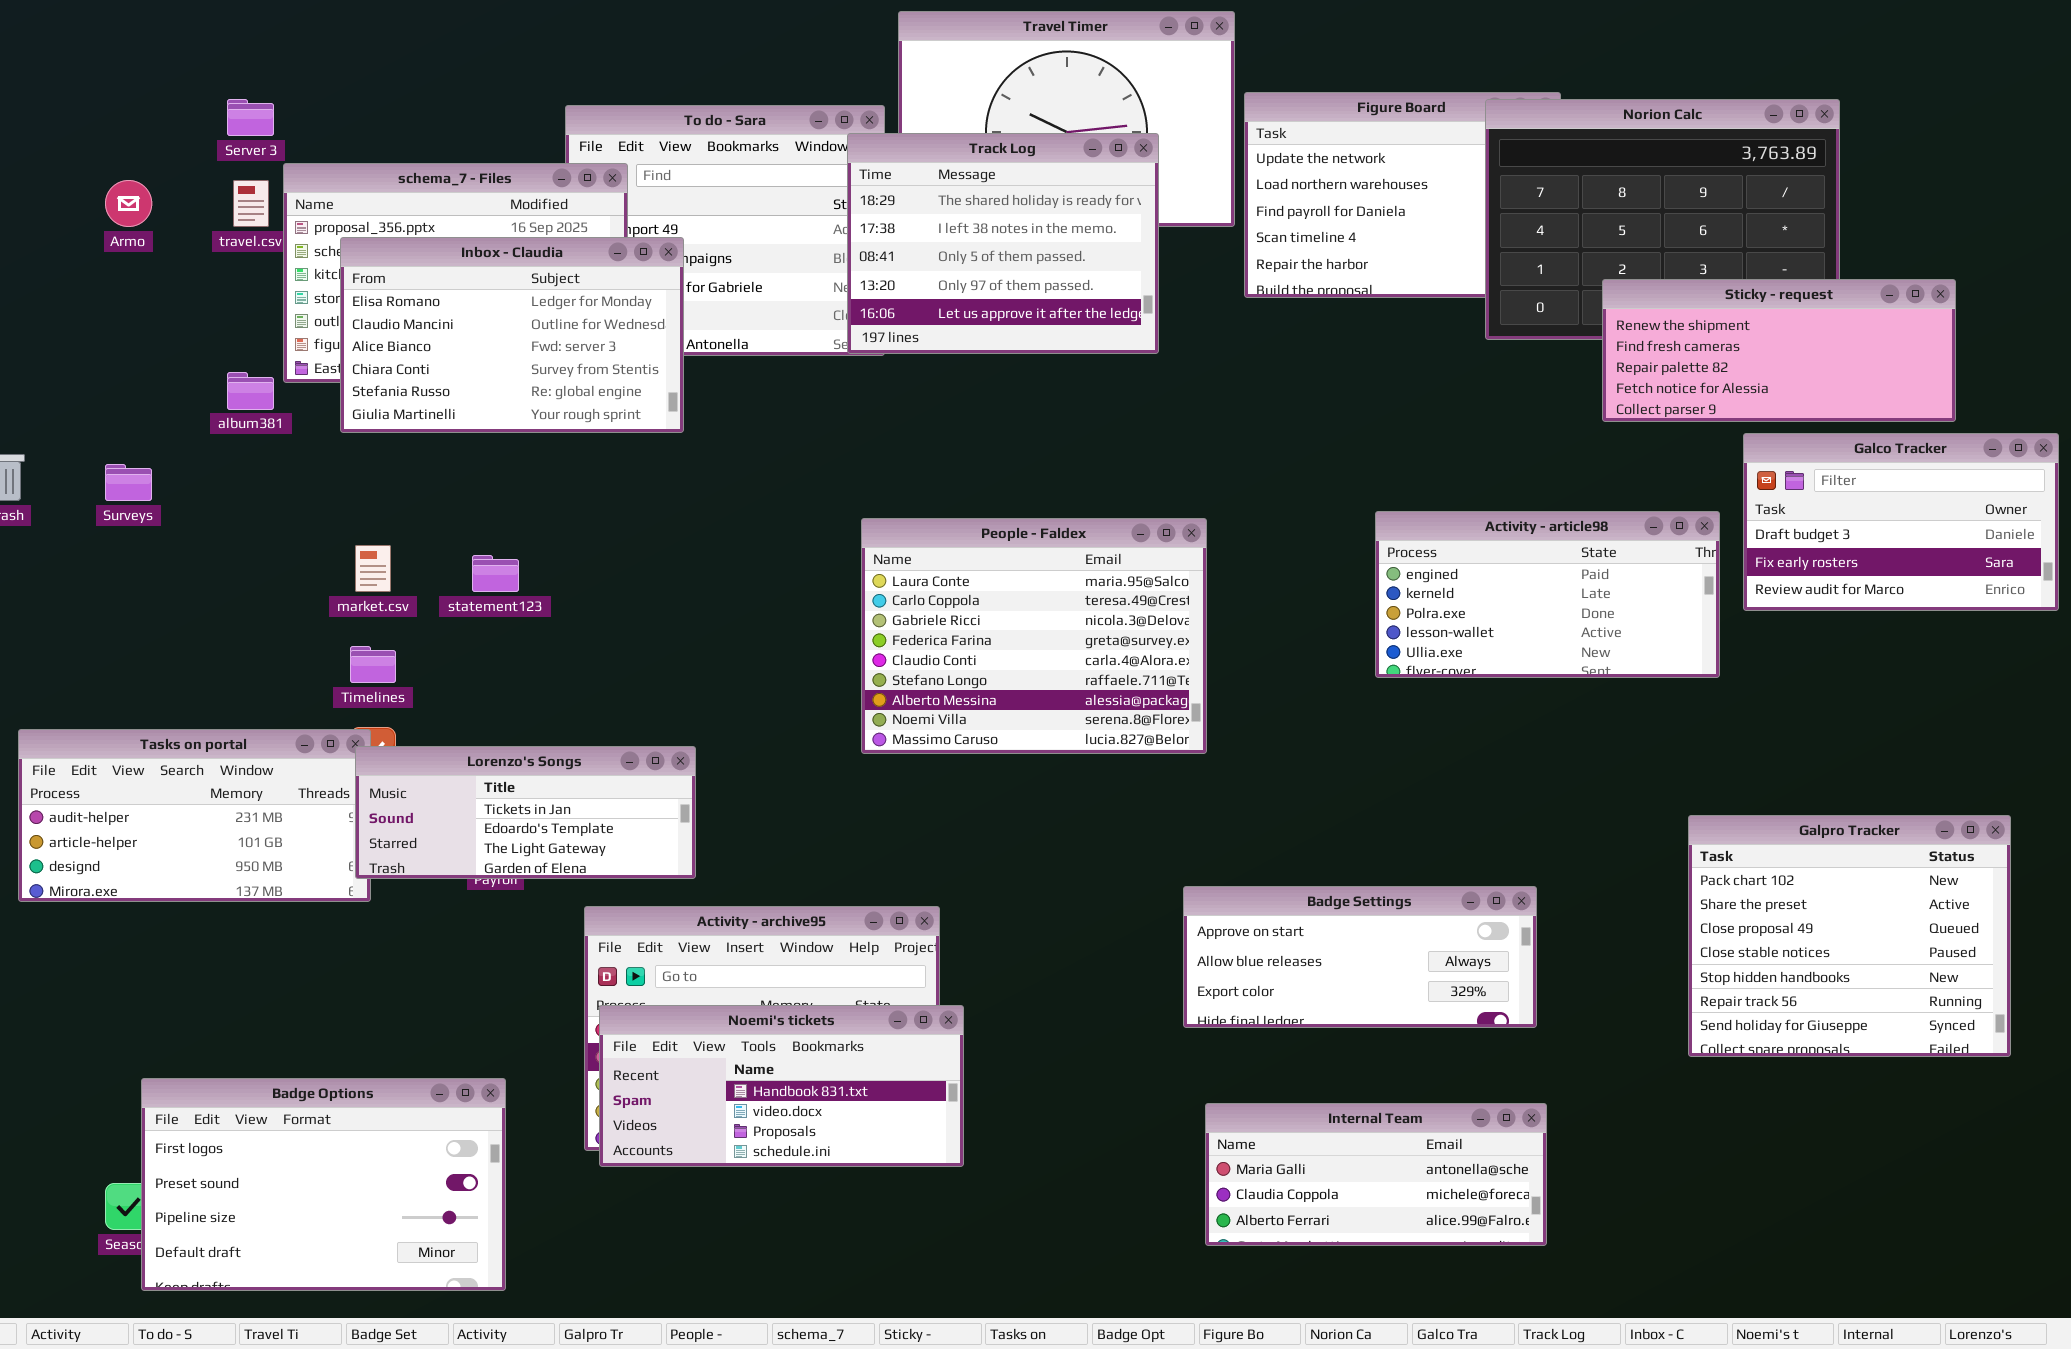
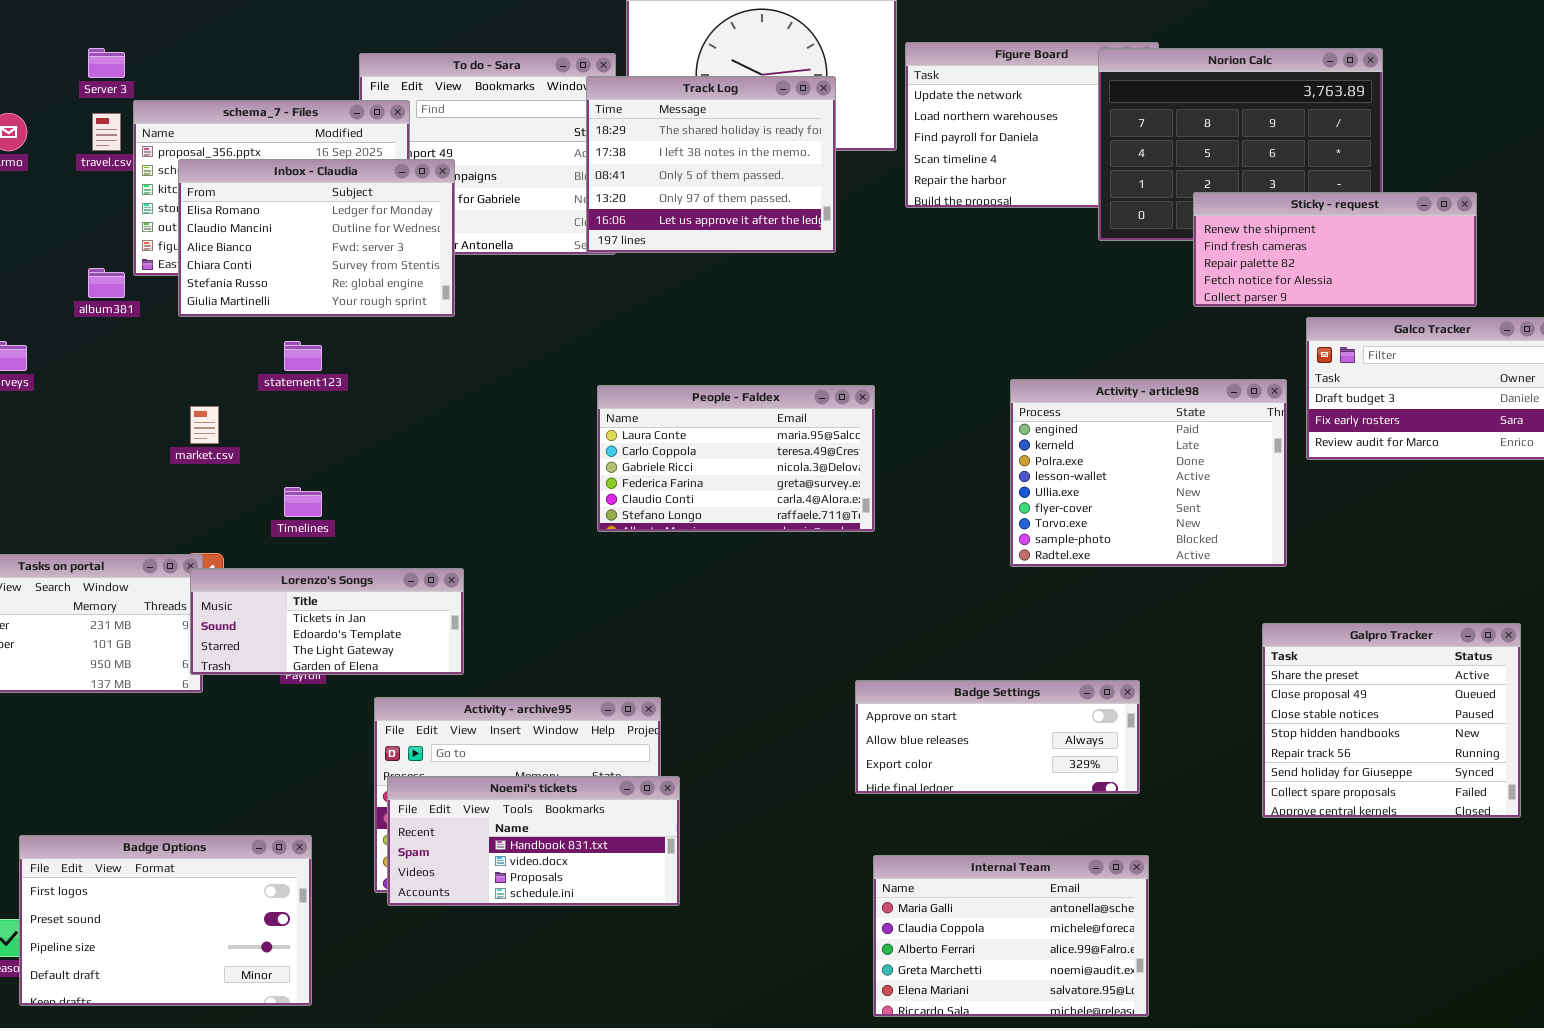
Activity - article98: [1375,511,1720,678] -> [1010,379,1287,567], resized
People - Faldex: [861,518,1207,754] -> [597,385,875,532], resized
statement123: [472,555,519,592] -> [284,341,322,371], moved
Timelines: [350,646,396,683] -> [284,487,322,517], moved
Galpro Tracker: [1688,815,2011,1057] -> [1262,623,1521,818], scrolled down 1 row
Internal Team: [1205,1103,1547,1246] -> [873,855,1149,1017], resized

